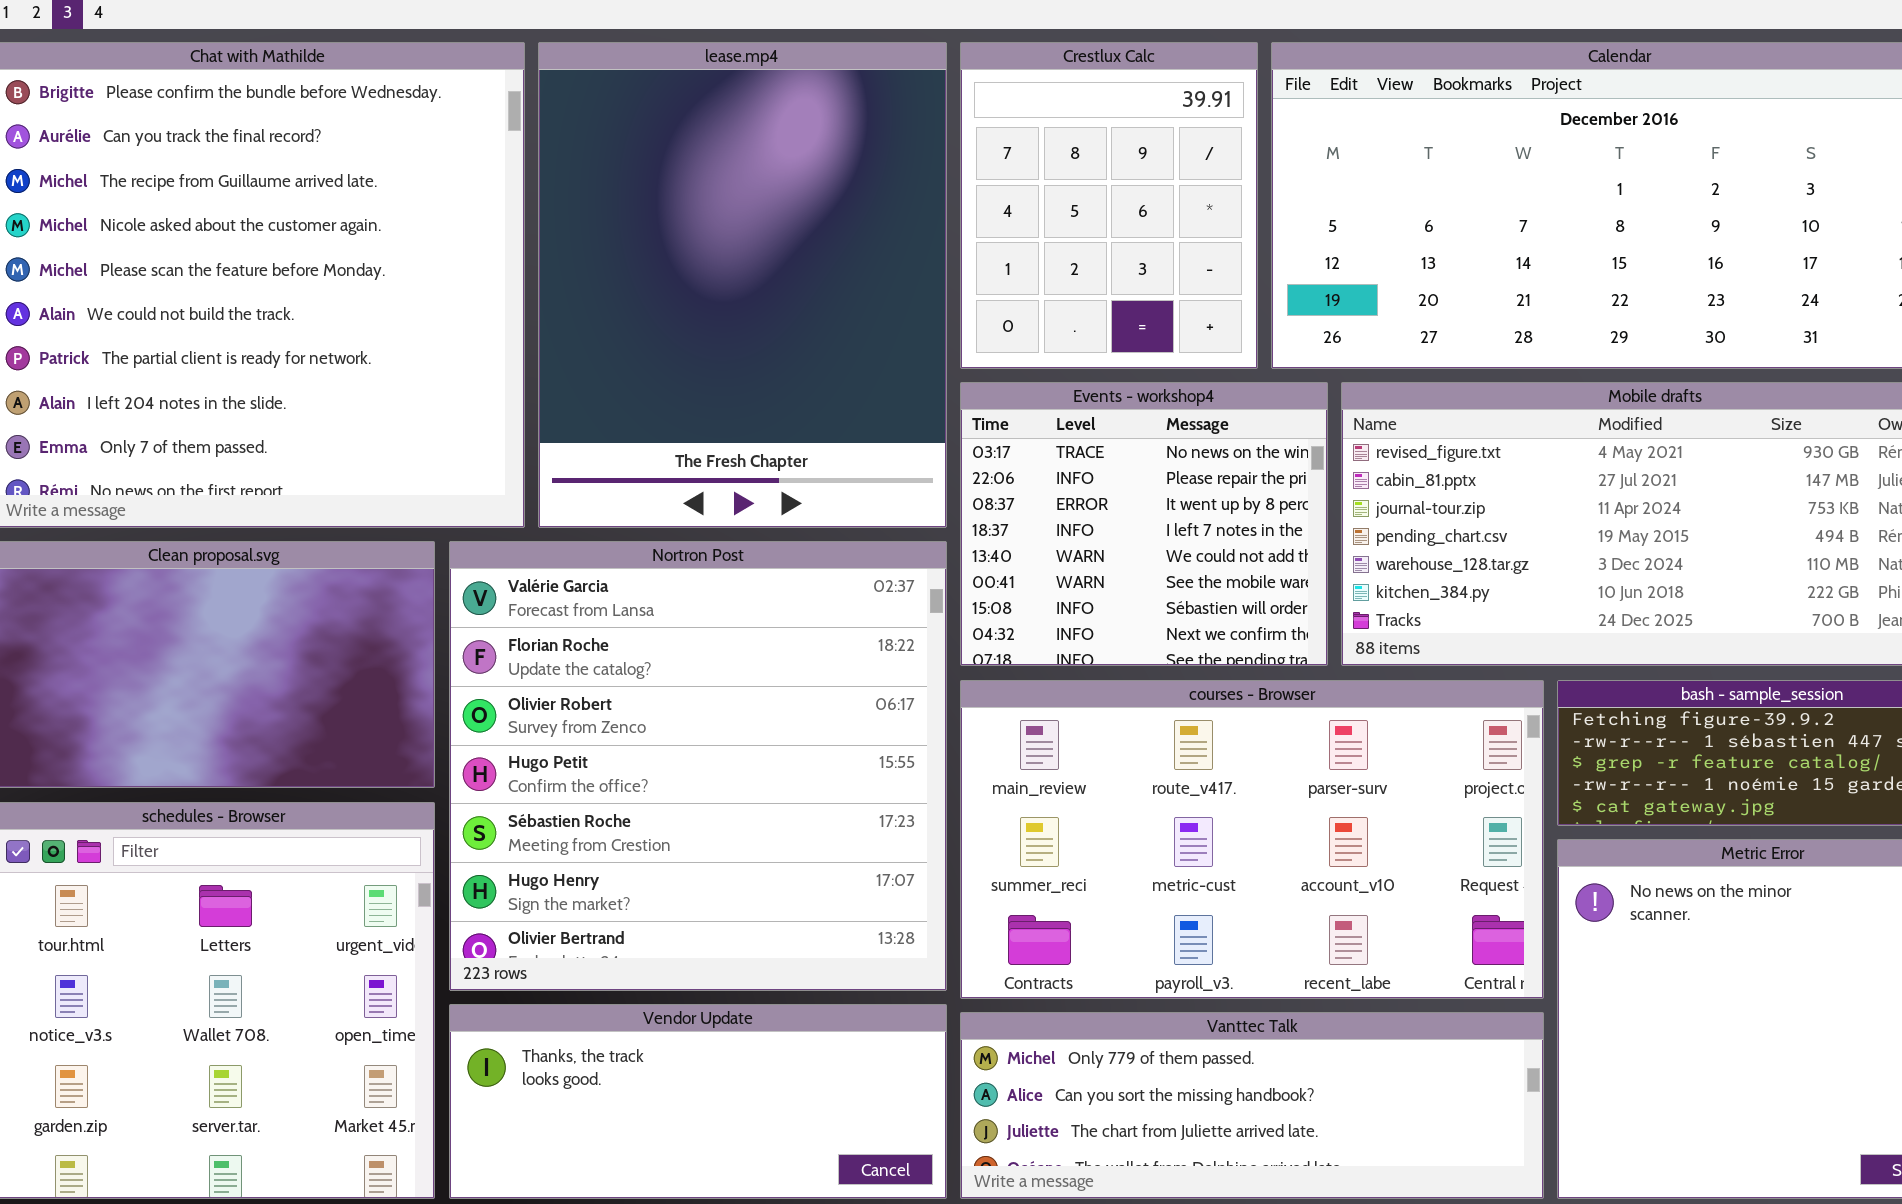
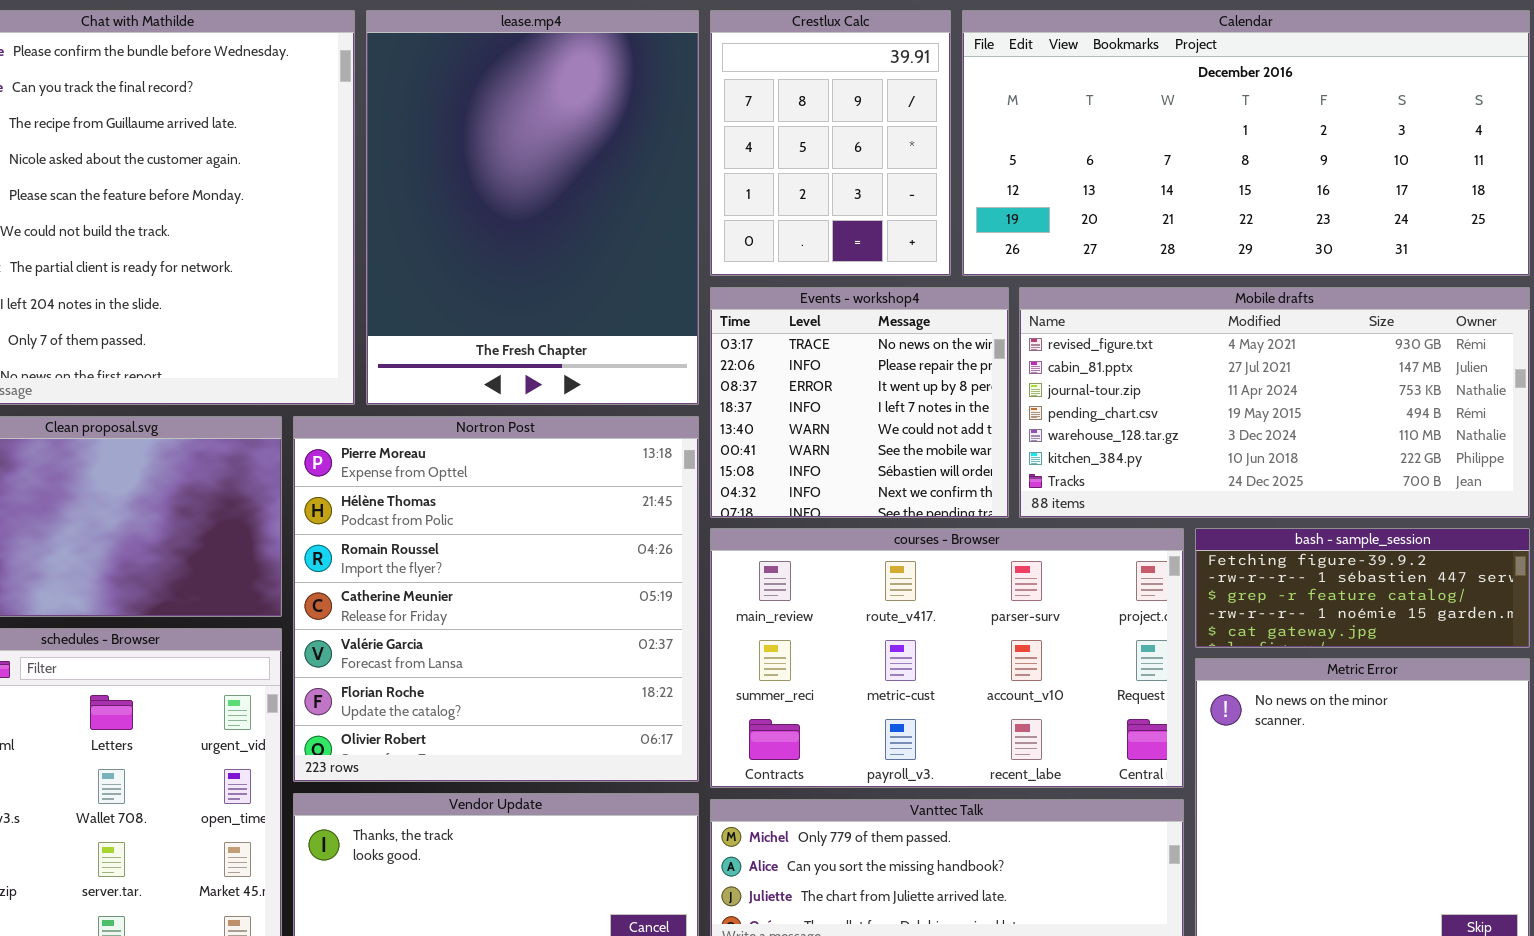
Nortron Post: [449,541,947,991] -> [293,416,699,782], scrolled up 4 rows

